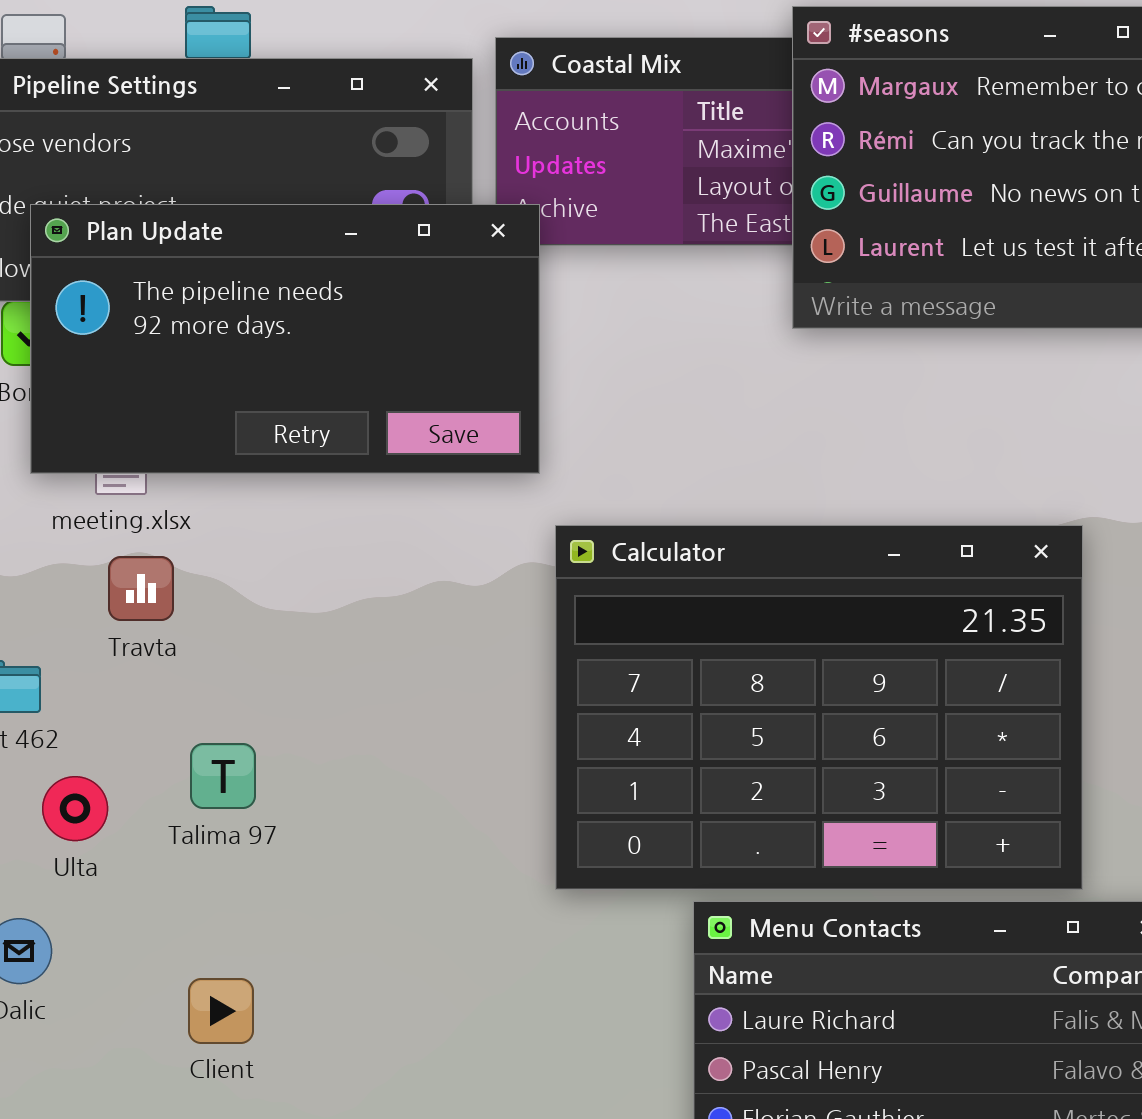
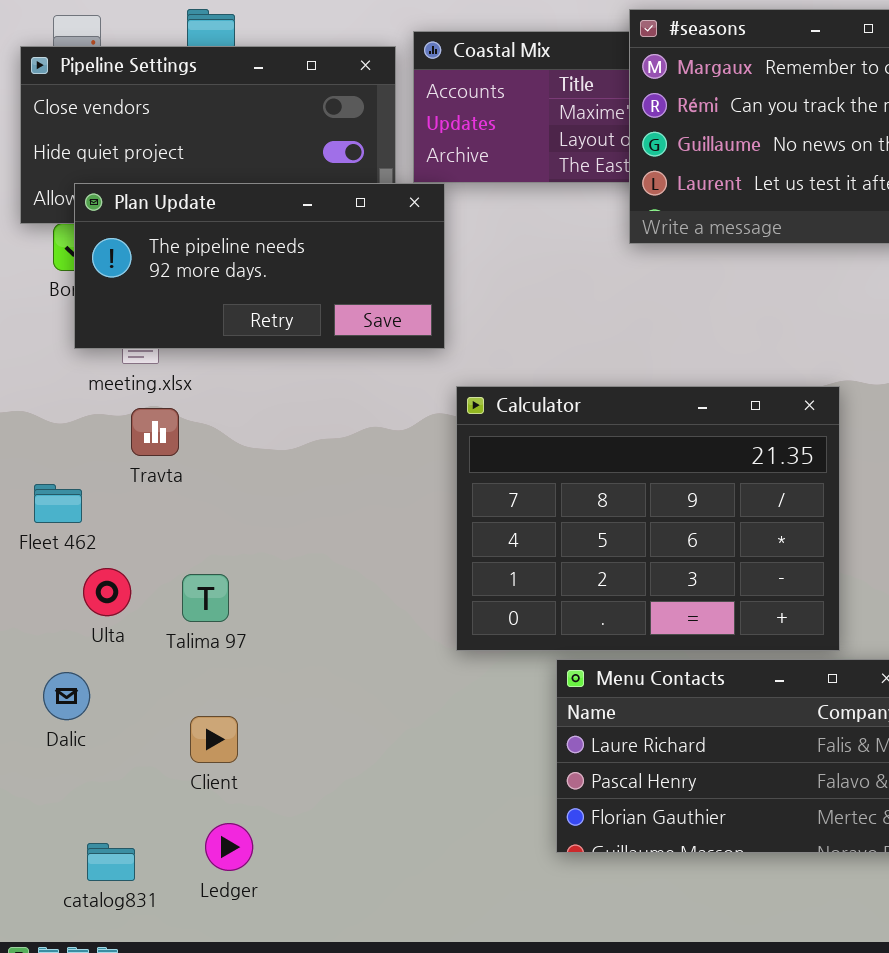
Plan Update: [30,204,540,474] -> [74,183,445,349], resized
Talima 97: [190,743,256,809] -> [182,574,229,622], moved

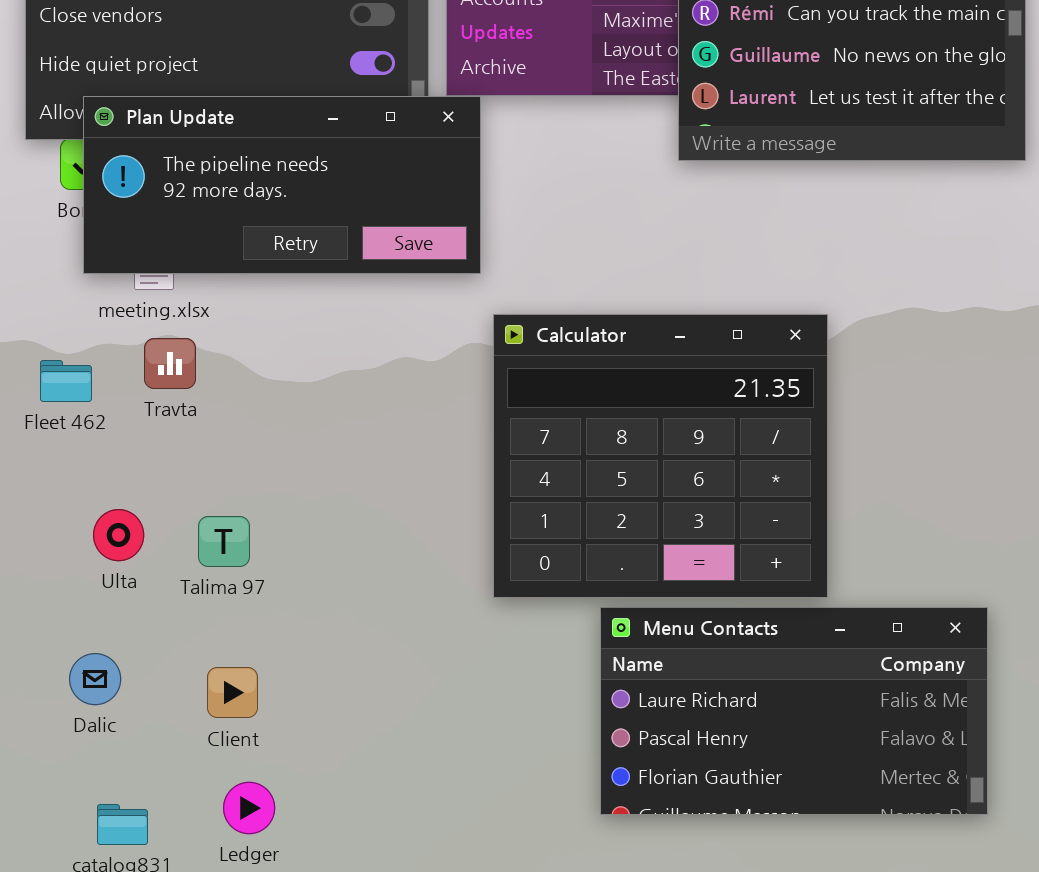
Calculator: [456,386,840,651] -> [493,314,828,598], resized
Fleet 462: [34,484,82,523] -> [40,360,92,402], moved
Dalic: [43,672,90,720] -> [69,653,121,705], moved

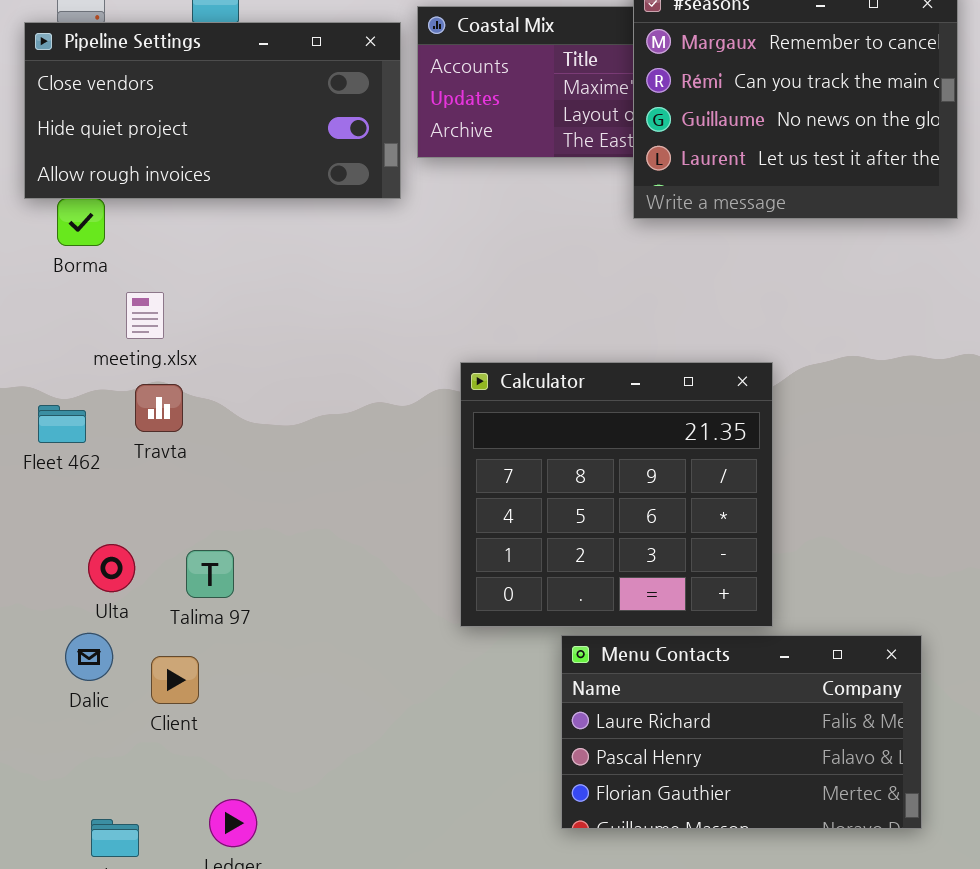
Plan Update: [83,96,481,274] -> none, closed
Dalic: [69,653,121,705] -> [65,633,113,681], moved
Client: [207,667,258,718] -> [151,656,199,704], moved

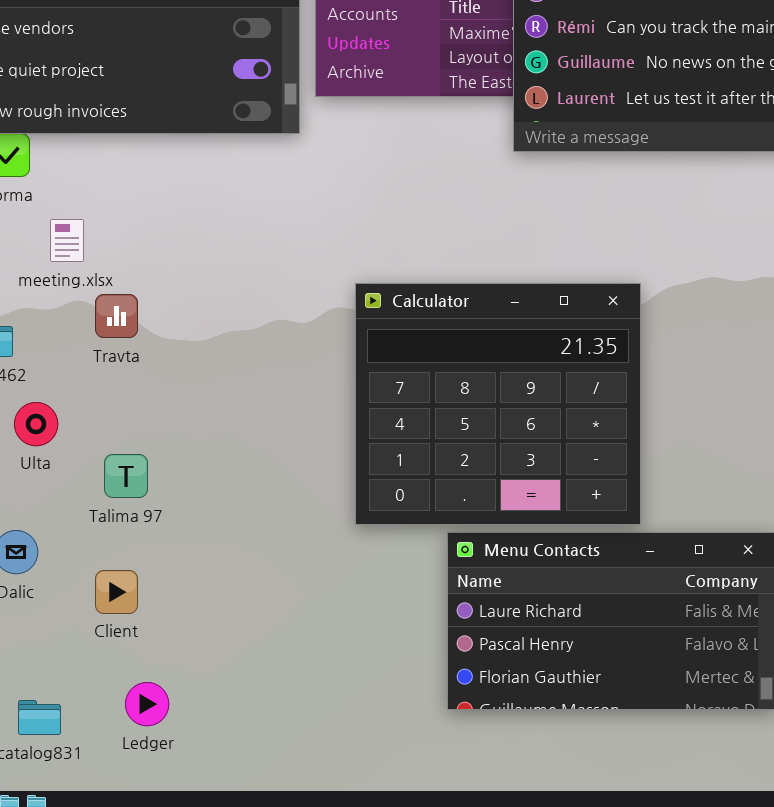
Travta: [135,384,183,432] -> [95,294,138,338], moved
Ulta: [88,544,135,592] -> [14,402,58,446], moved
Client: [151,656,199,704] -> [95,570,138,614], moved

